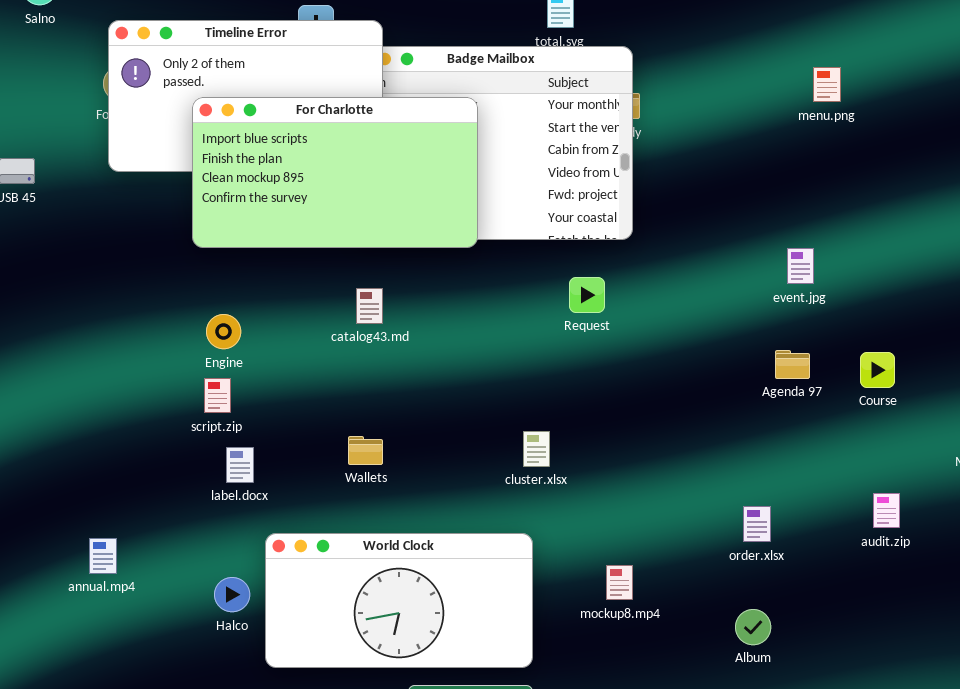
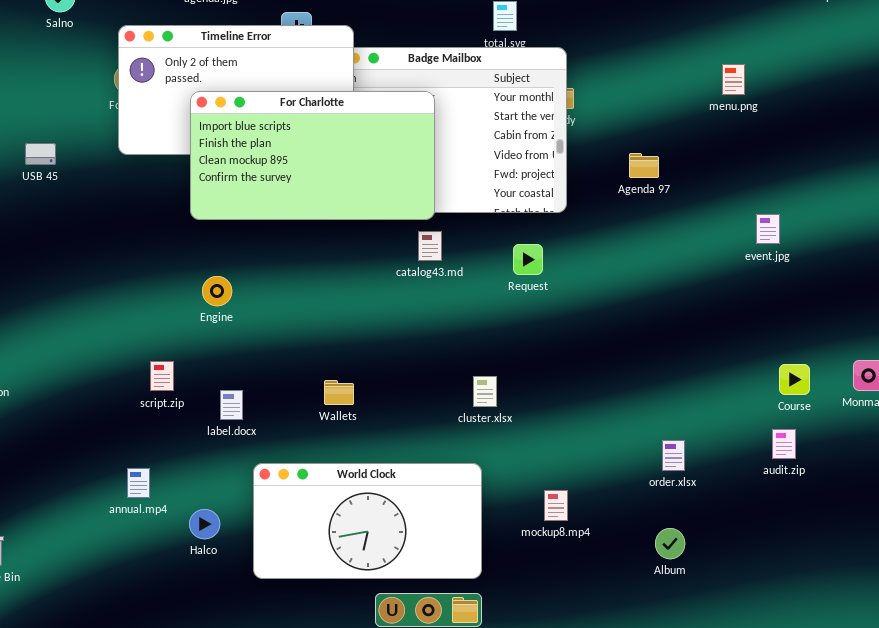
event.jpg: [787,248,814,284] -> [756,214,780,244], moved
catalog43.md: [356,288,383,324] -> [418,231,442,261], moved
Agenda 97: [775,350,810,379] -> [629,153,659,178], moved
Course: [860,352,895,388] -> [779,364,810,395], moved
script.zip: [204,378,231,413] -> [150,361,174,391], moved
annual.mp4: [89,538,117,574] -> [127,468,150,498], moved
Halco: [214,577,250,612] -> [189,509,220,539], moved

